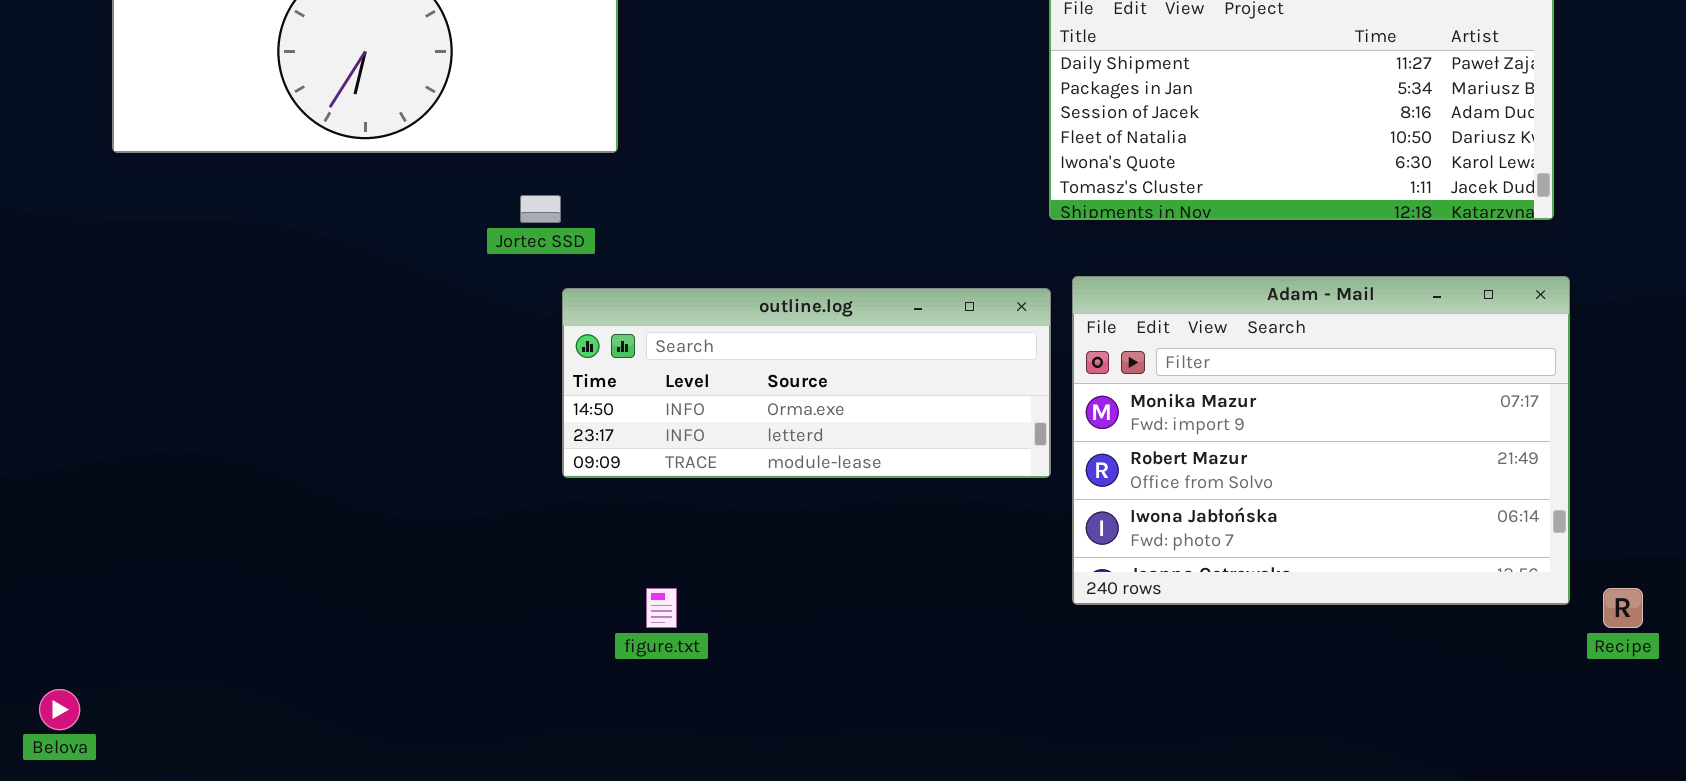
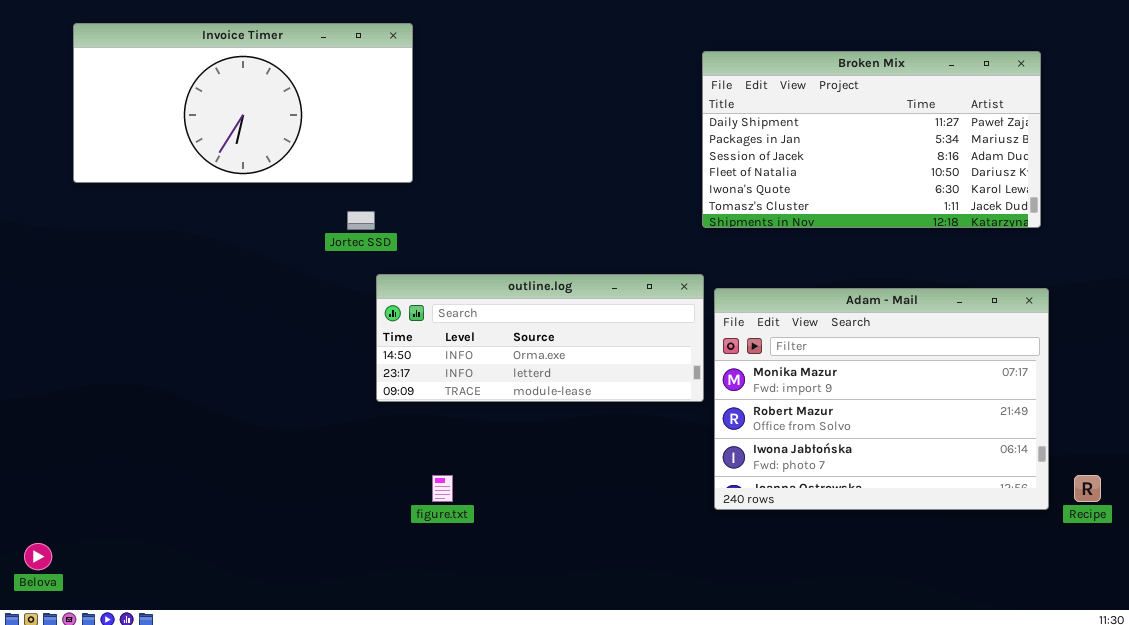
Adam - Mail: [1072,276,1570,605] -> [714,288,1049,510], moved

